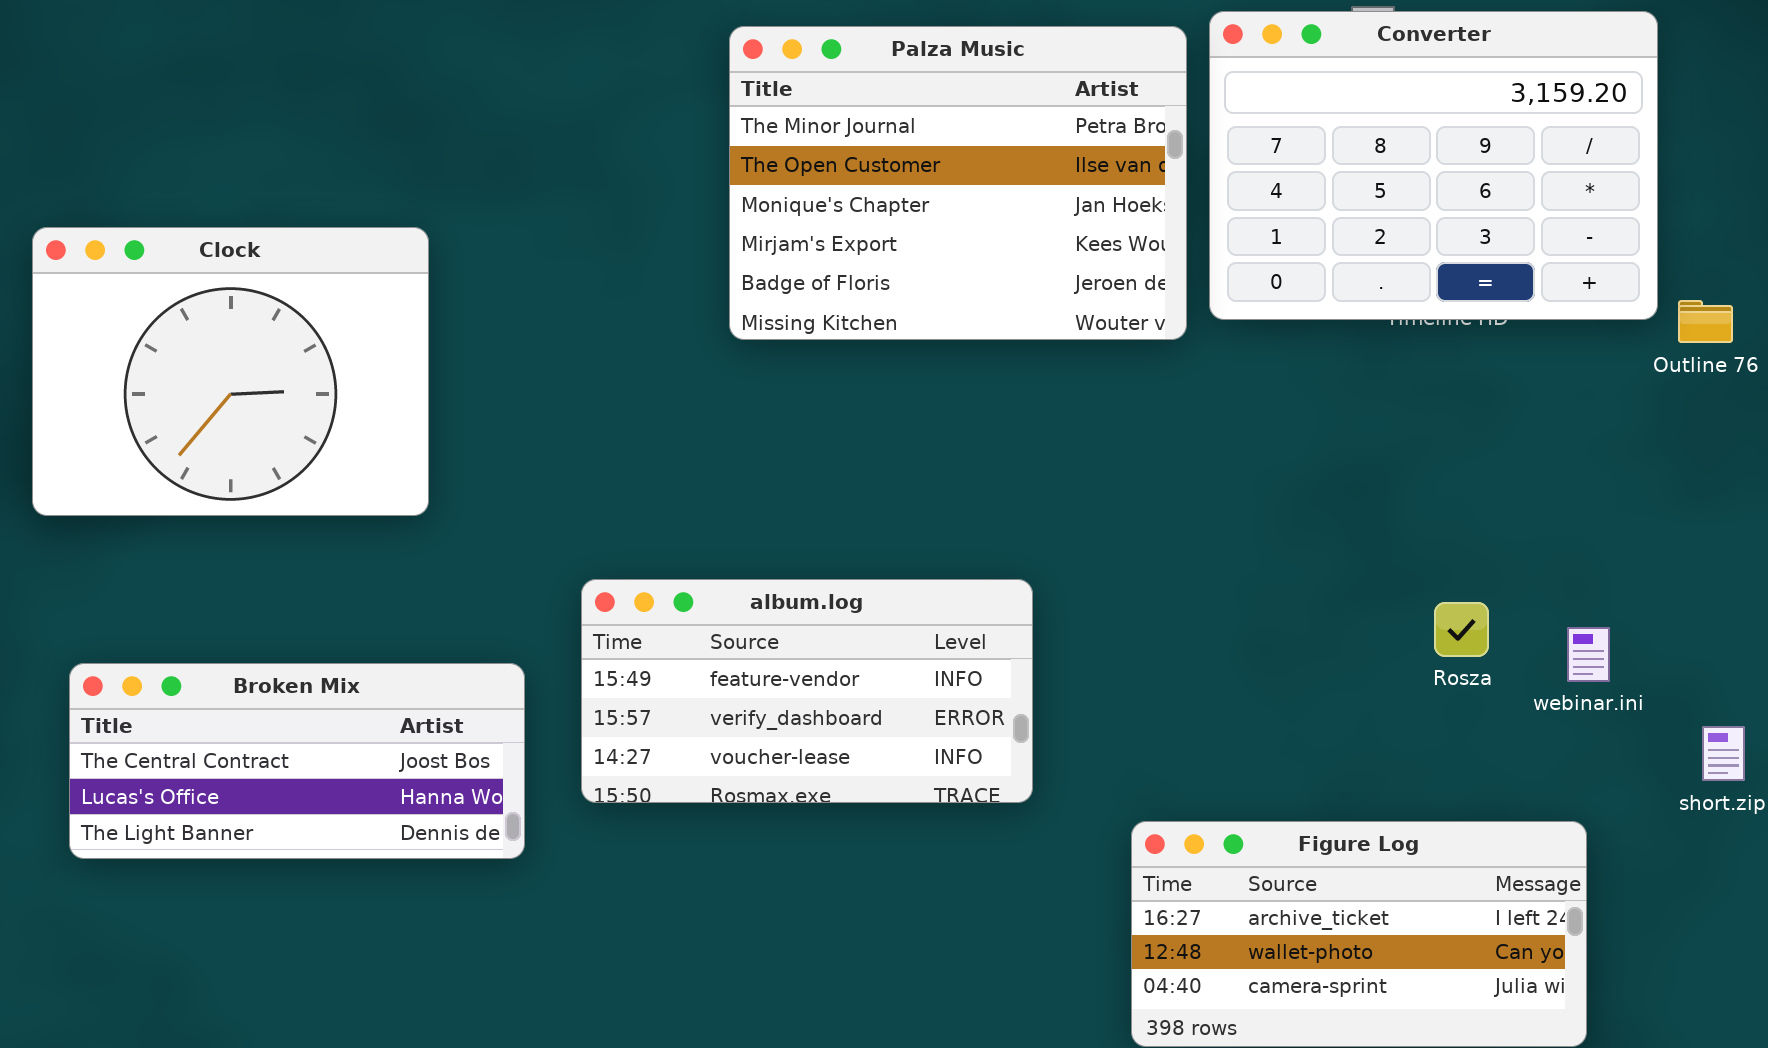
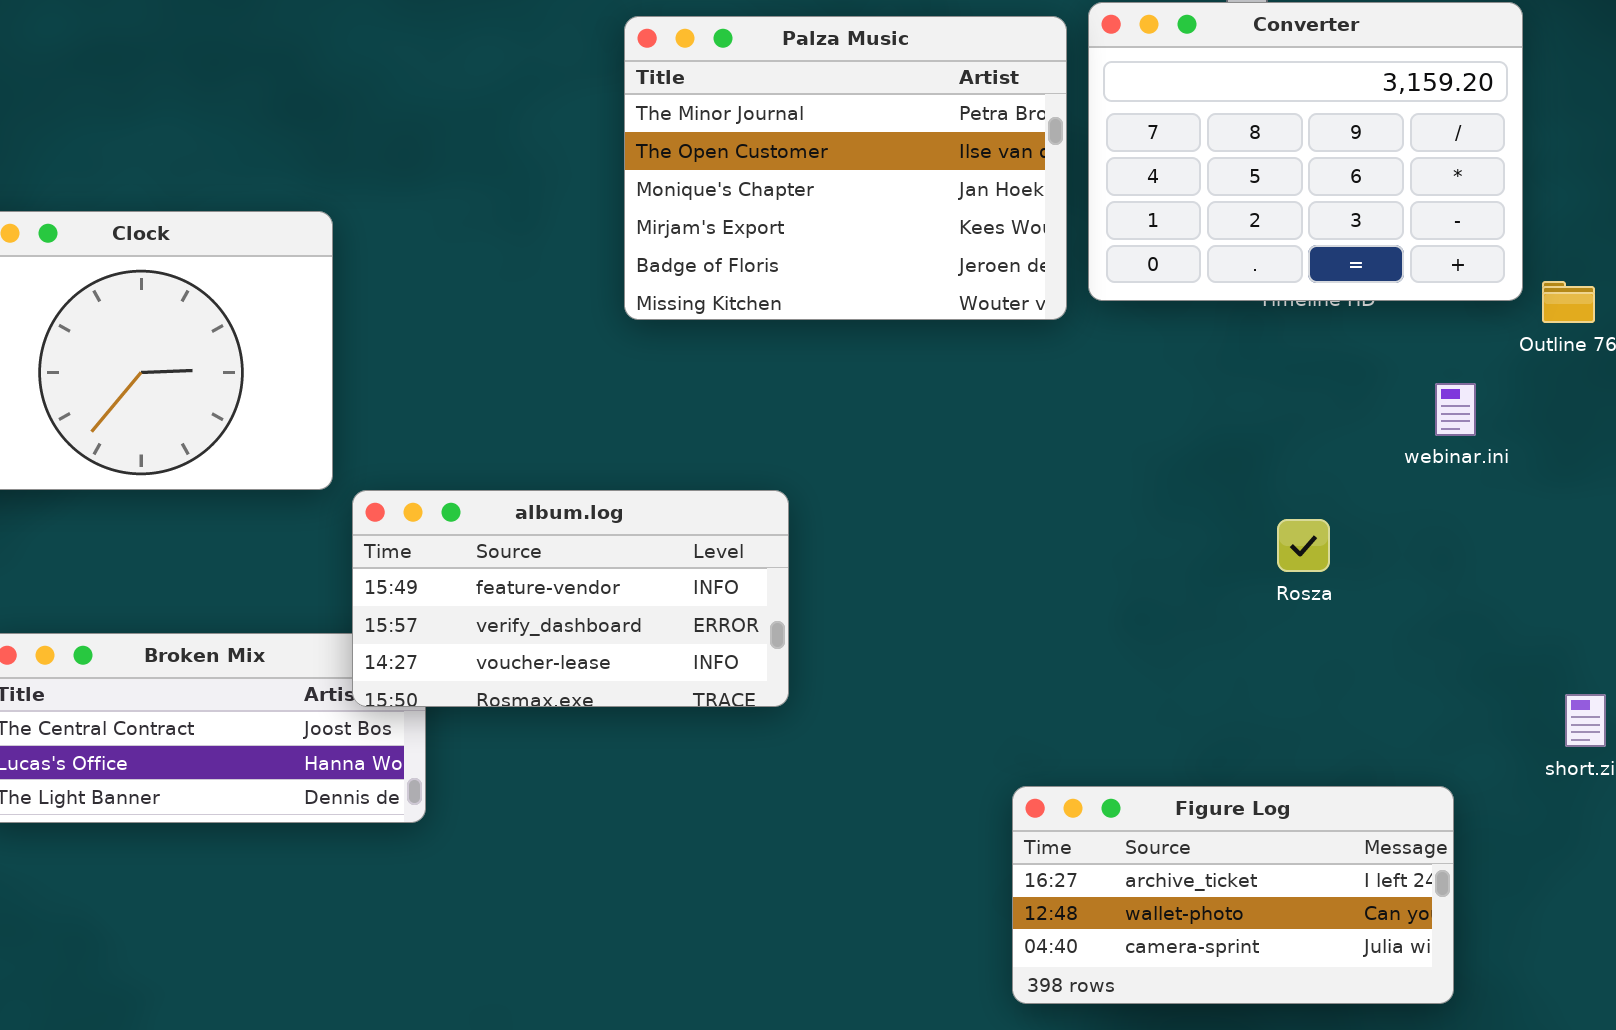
album.log: [581,579,1033,803] -> [352,490,789,707], moved
Rosza: [1434,602,1489,657] -> [1277,519,1330,572], moved
webinar.ini: [1567,627,1610,682] -> [1435,383,1476,436], moved

